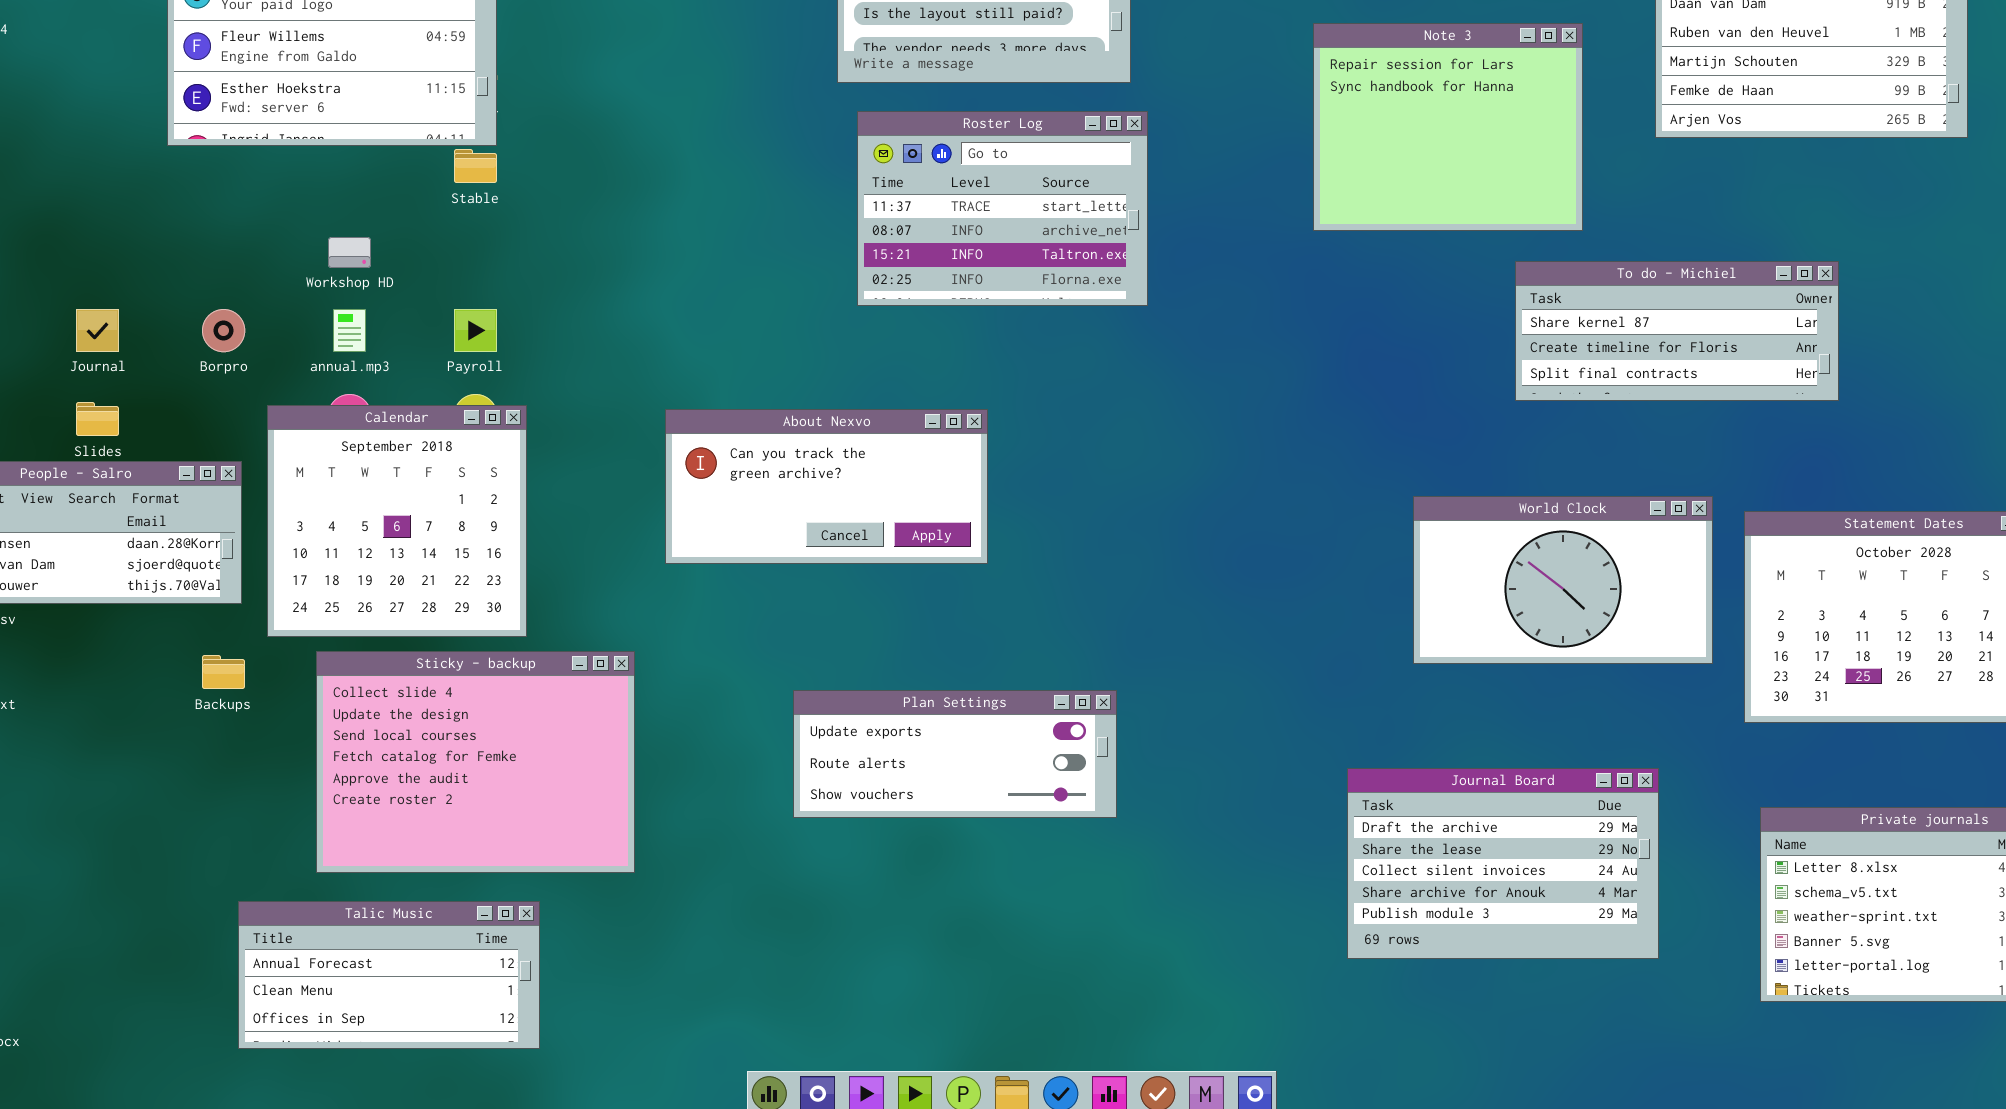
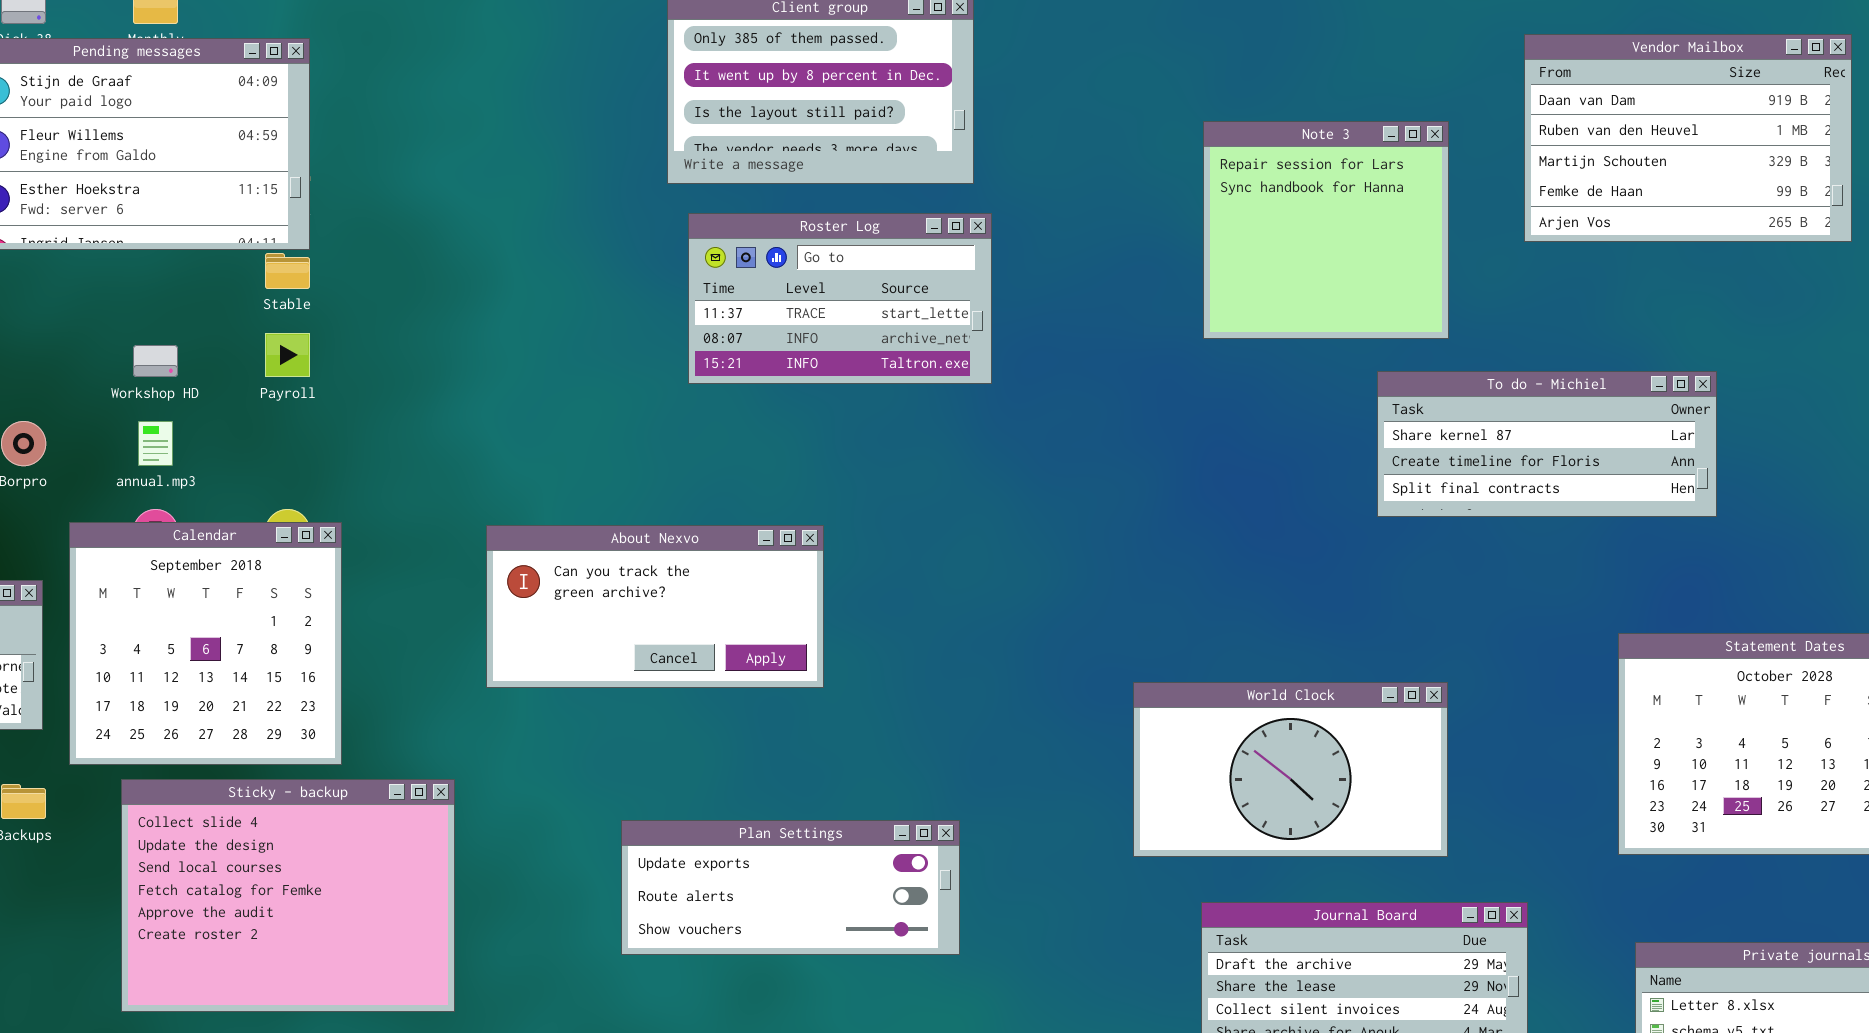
Note 3: [1313,23,1583,231] -> [1203,121,1449,339], resized
Roster Log: [857,111,1148,306] -> [688,213,992,384], resized
Payroll: [454,309,497,352] -> [265,333,310,377], moved
World Clock: [1413,496,1713,664] -> [1133,682,1448,857], moved

